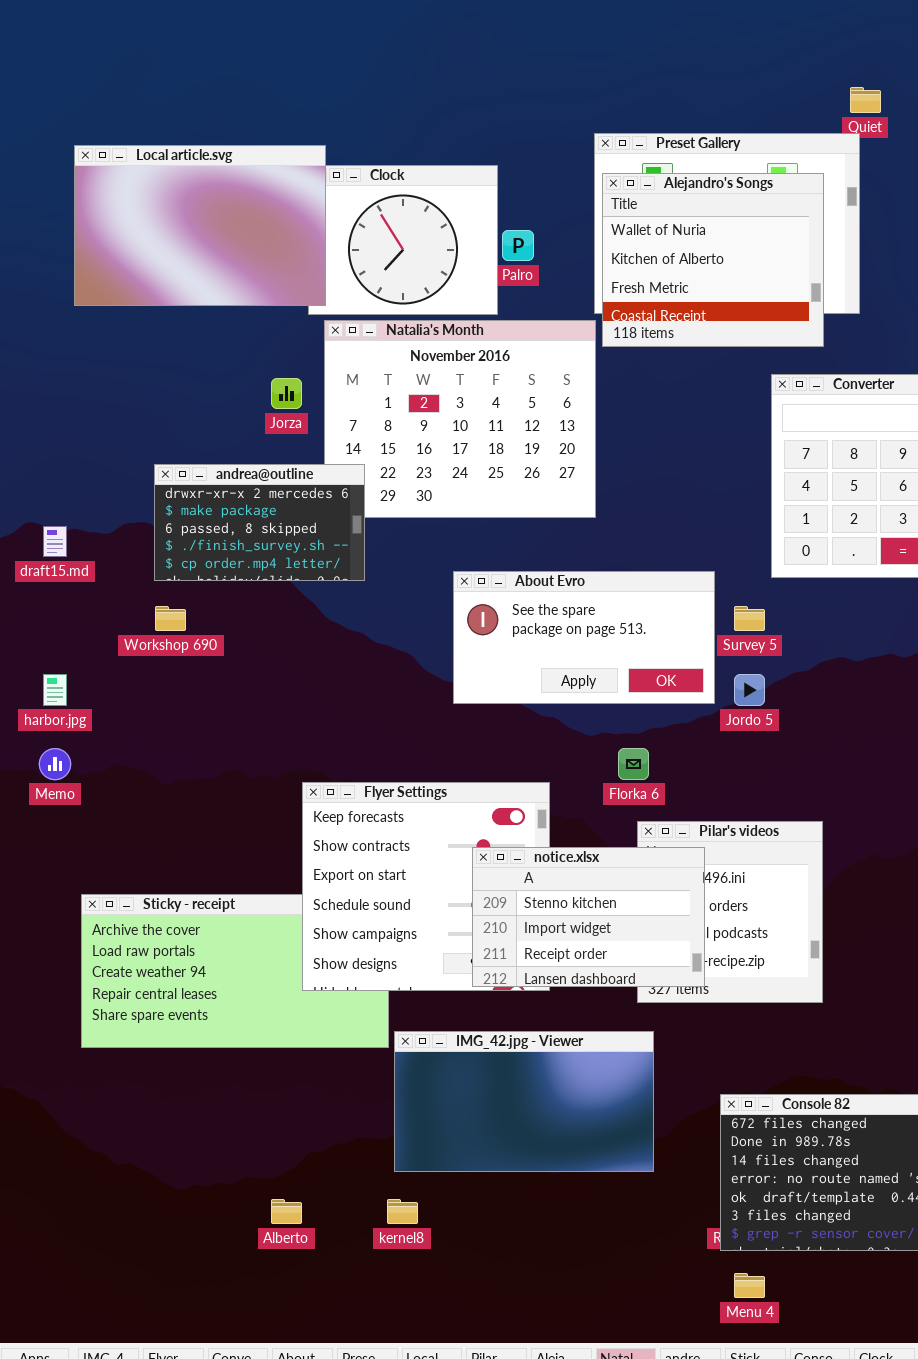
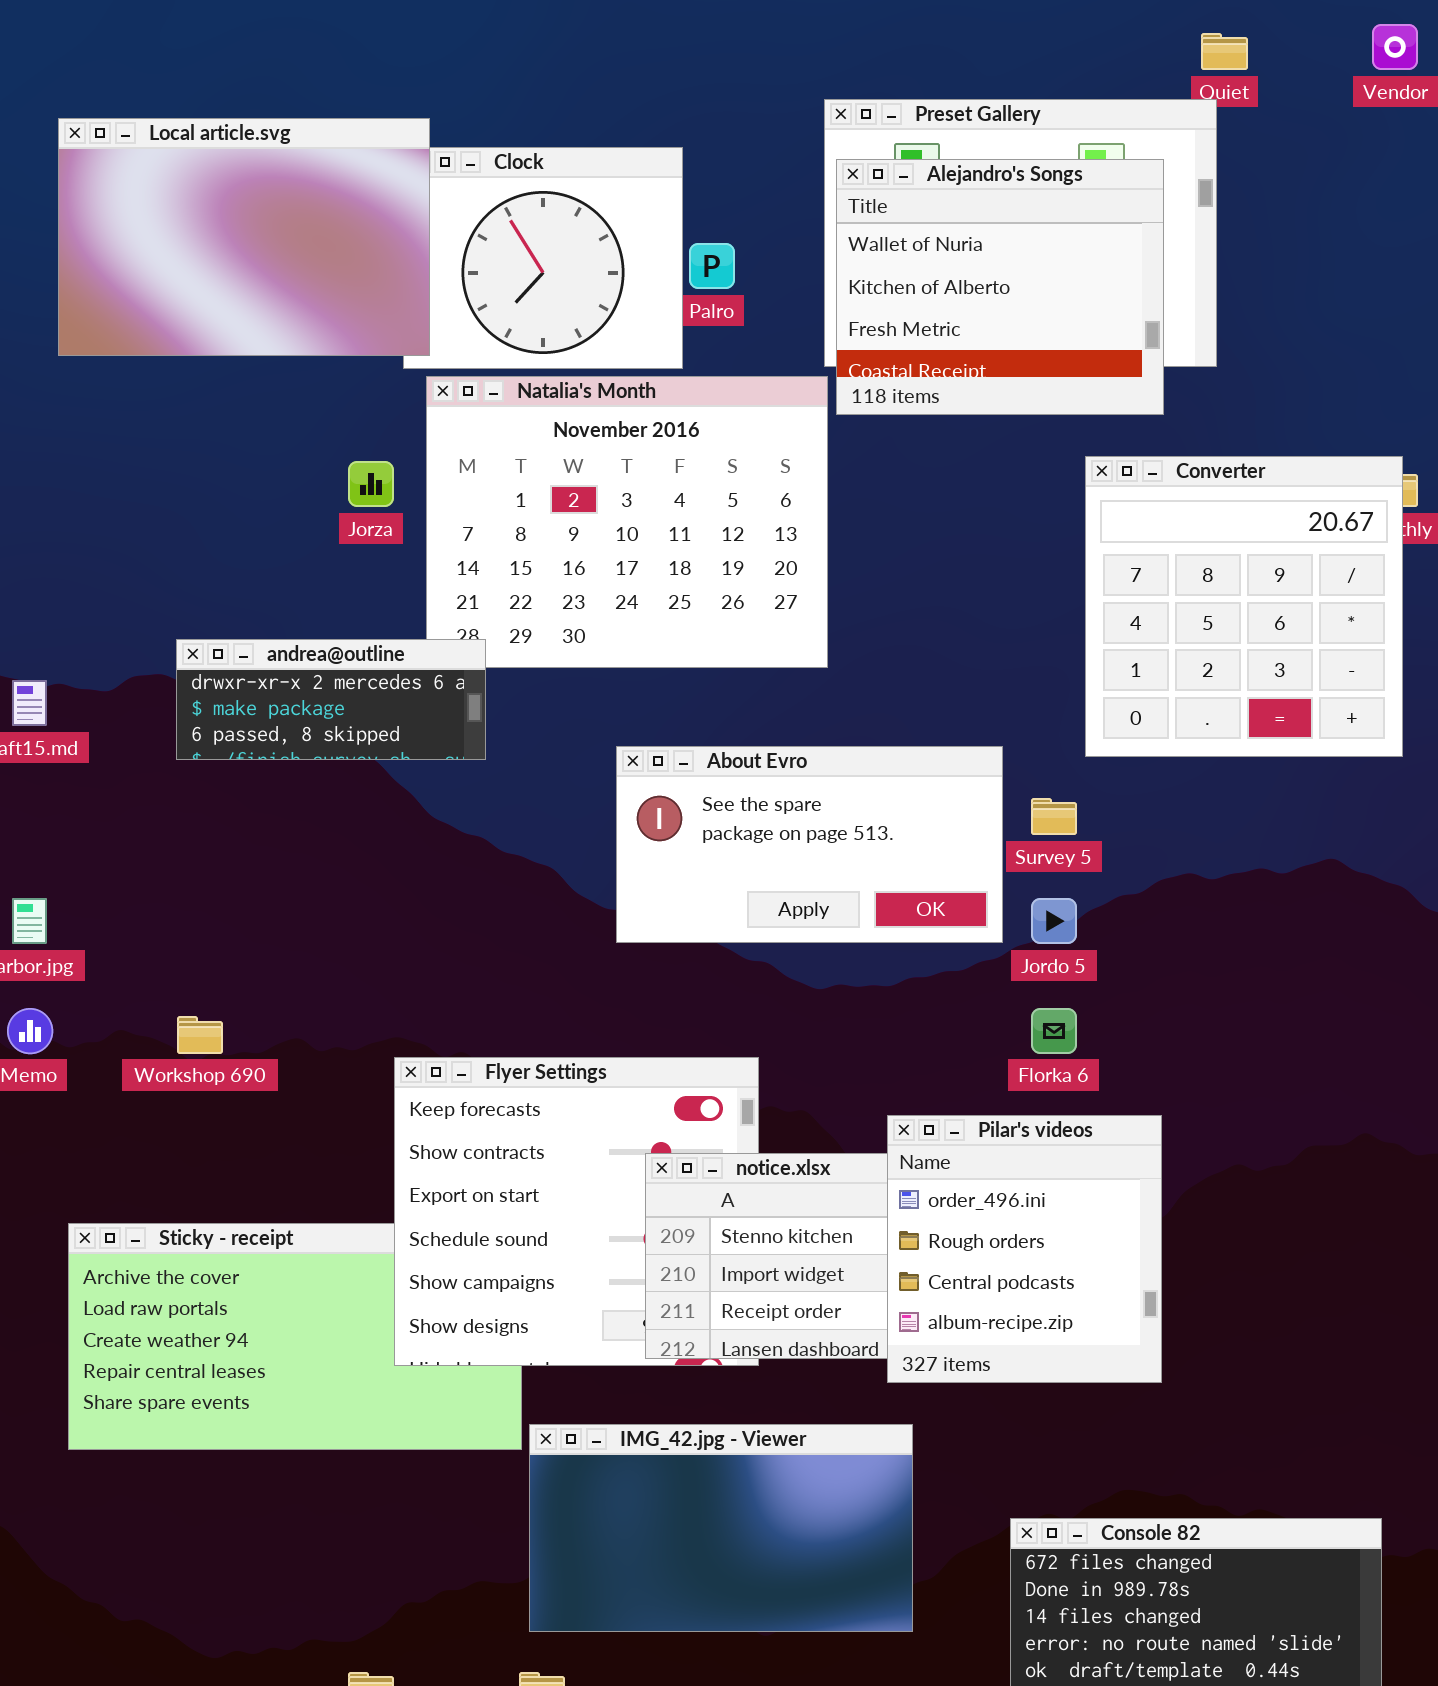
andrea@outline: [154,464,365,581] -> [176,639,486,760], resized
Workshop 690: [155,606,186,631] -> [177,1016,223,1054], moved
Florka 6: [618,748,649,780] -> [1031,1008,1077,1054], moved
Pilar's videos: [637,821,823,1003] -> [887,1115,1162,1383], raised

